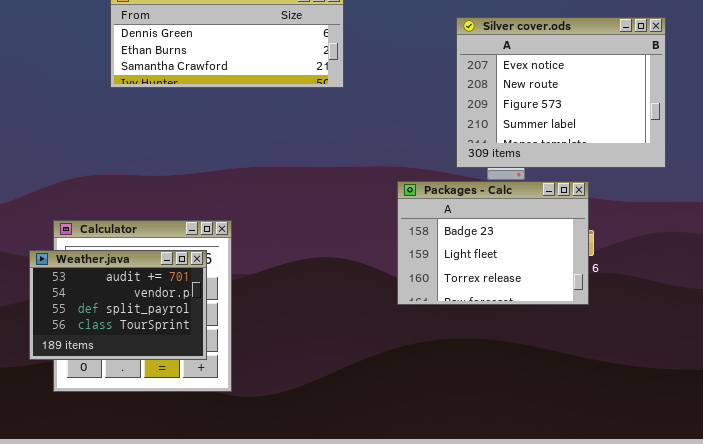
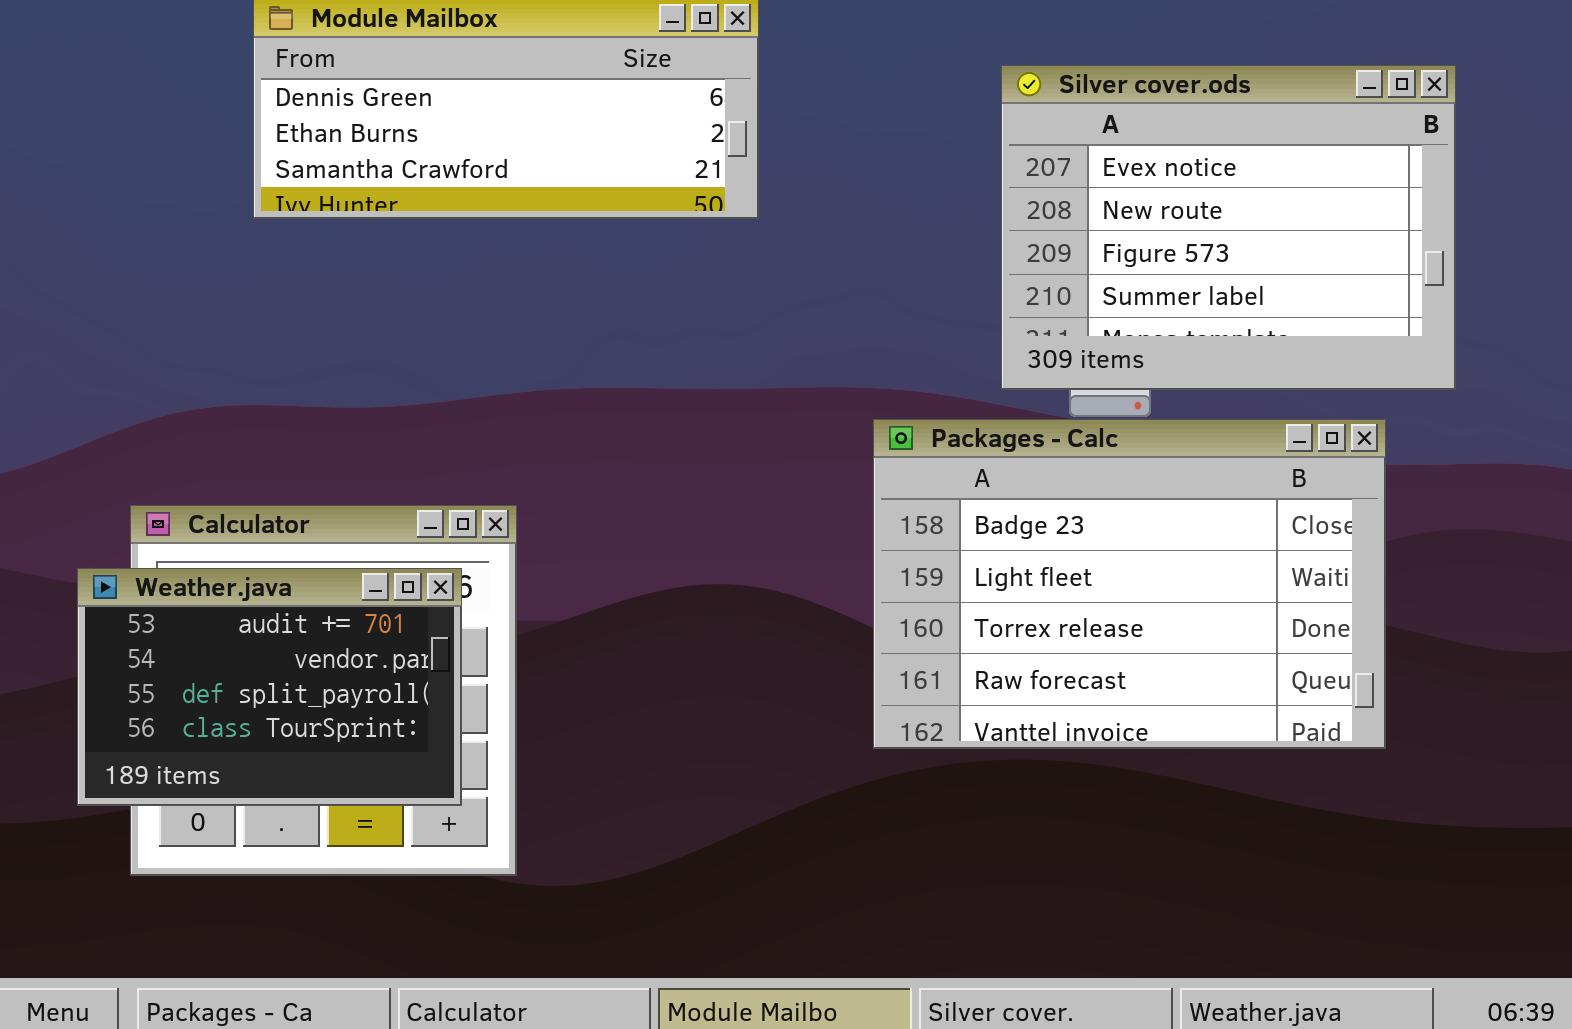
Packages - Calc: [397,181,589,305] -> [873,419,1386,749], resized

